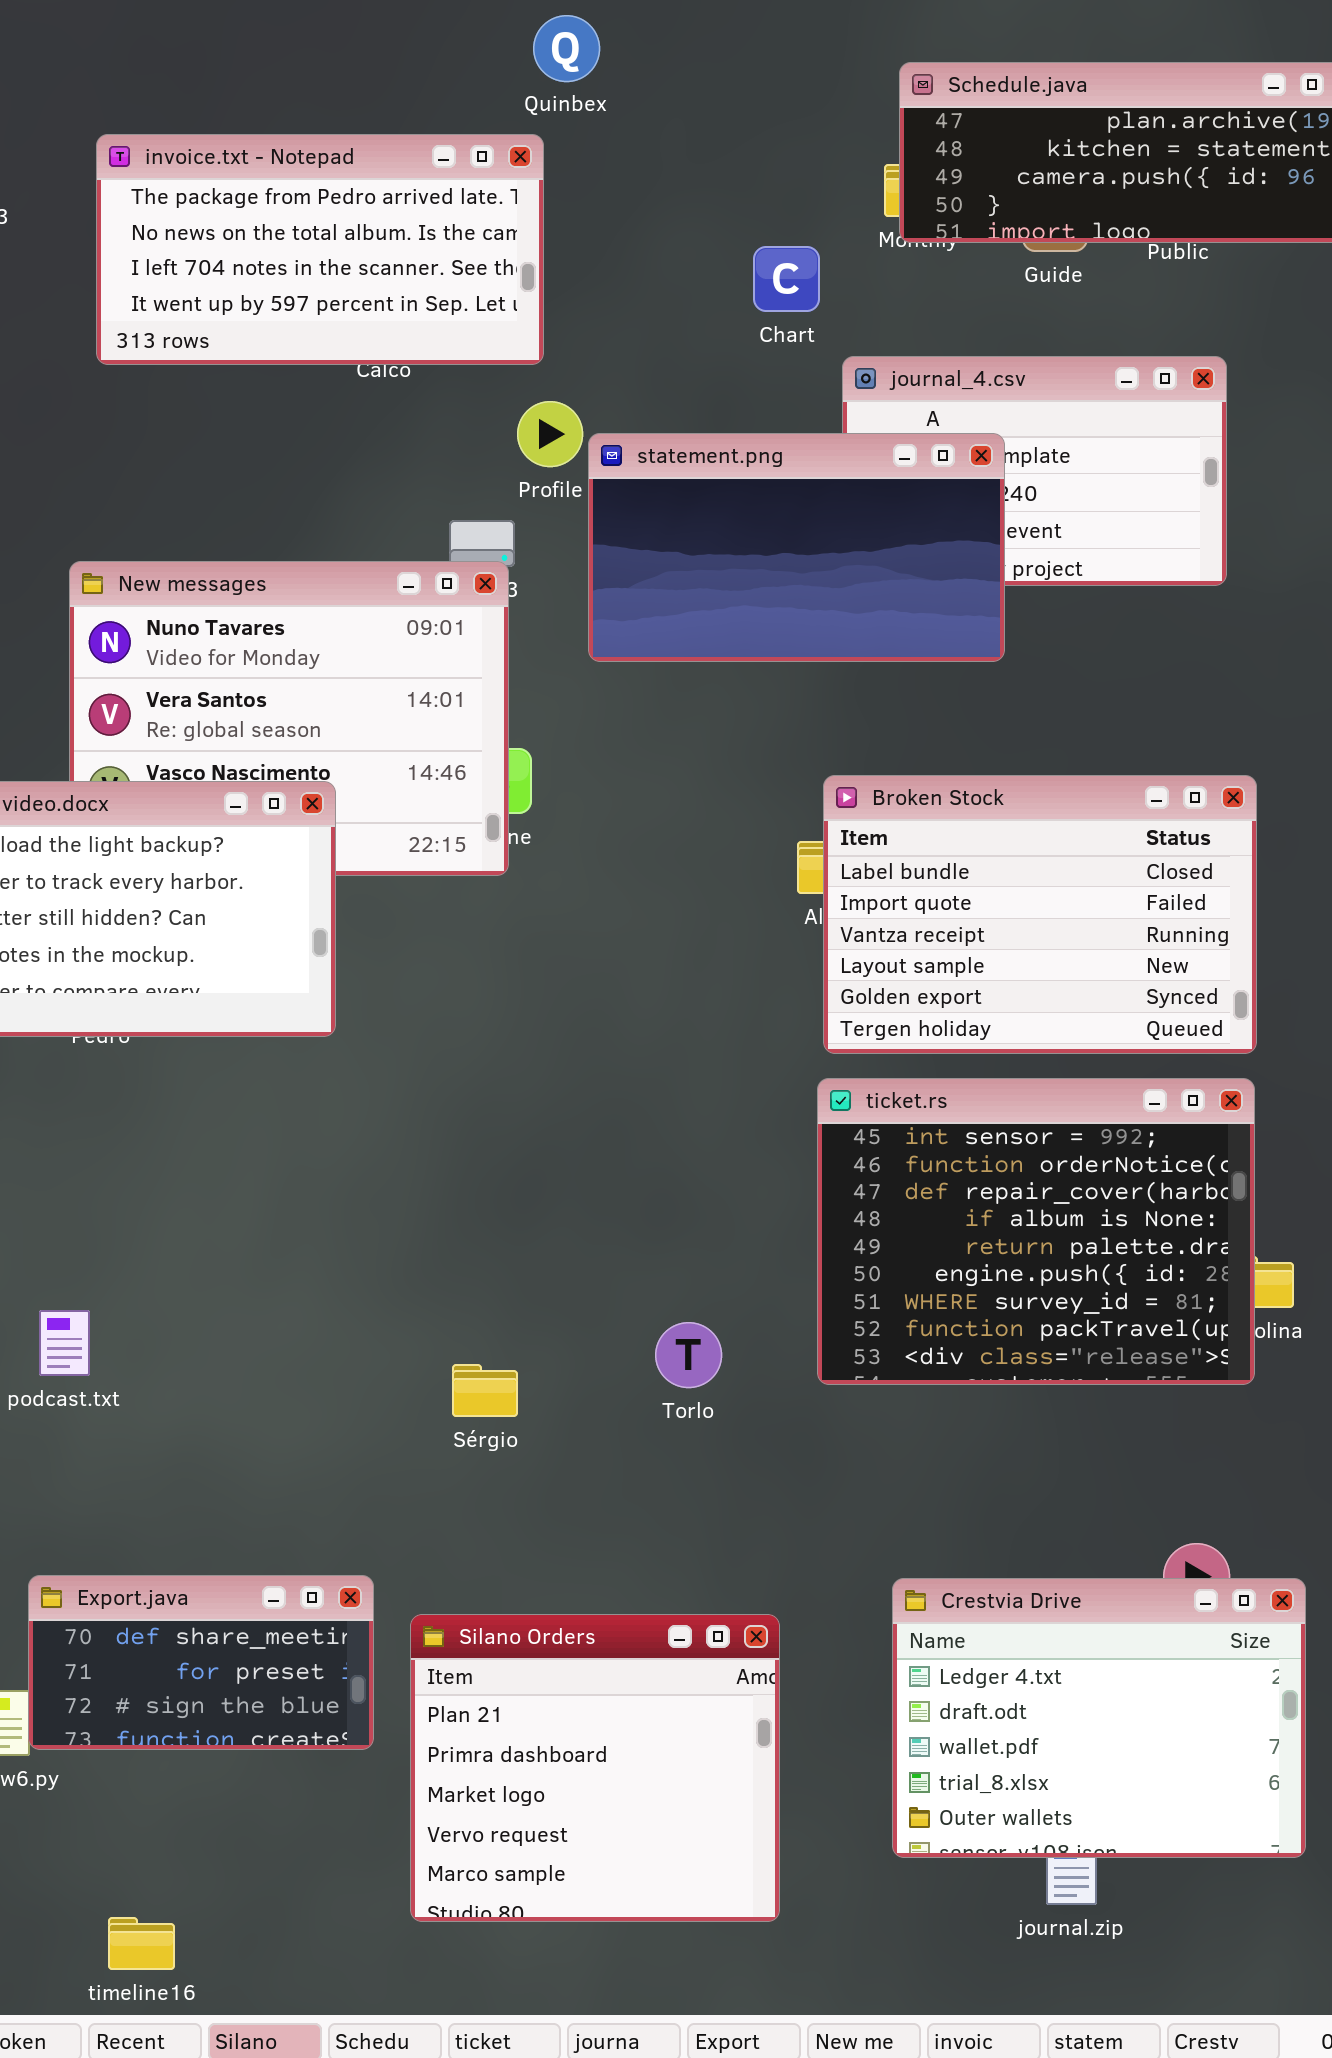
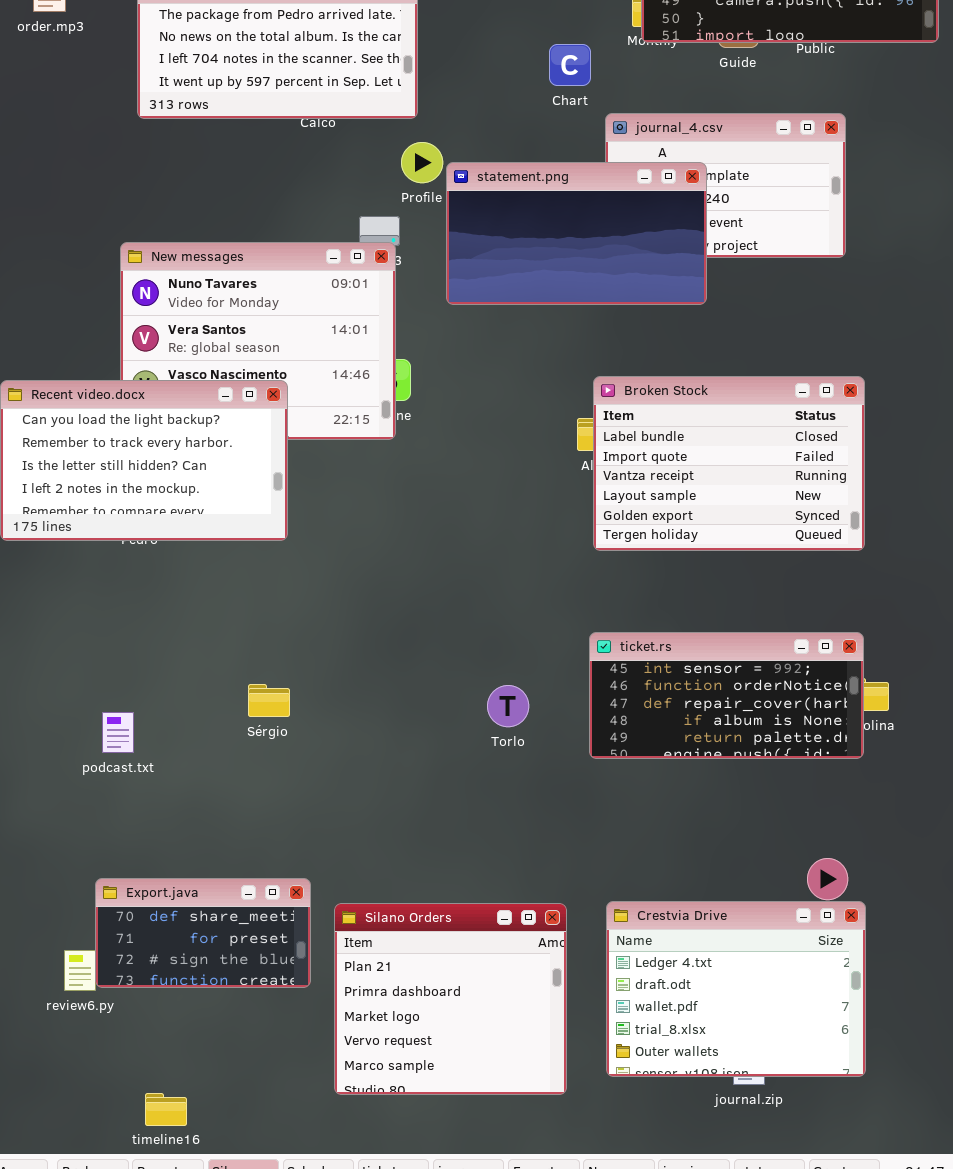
ticket.rs: [817,1078,1255,1385] -> [589,632,864,759], resized
Torlo: [655,1322,722,1388] -> [487,685,529,727], moved
Sérgio: [452,1364,518,1417] -> [248,684,290,717], moved
Crestvia Drive: [892,1578,1306,1858] -> [606,901,866,1077], moved

